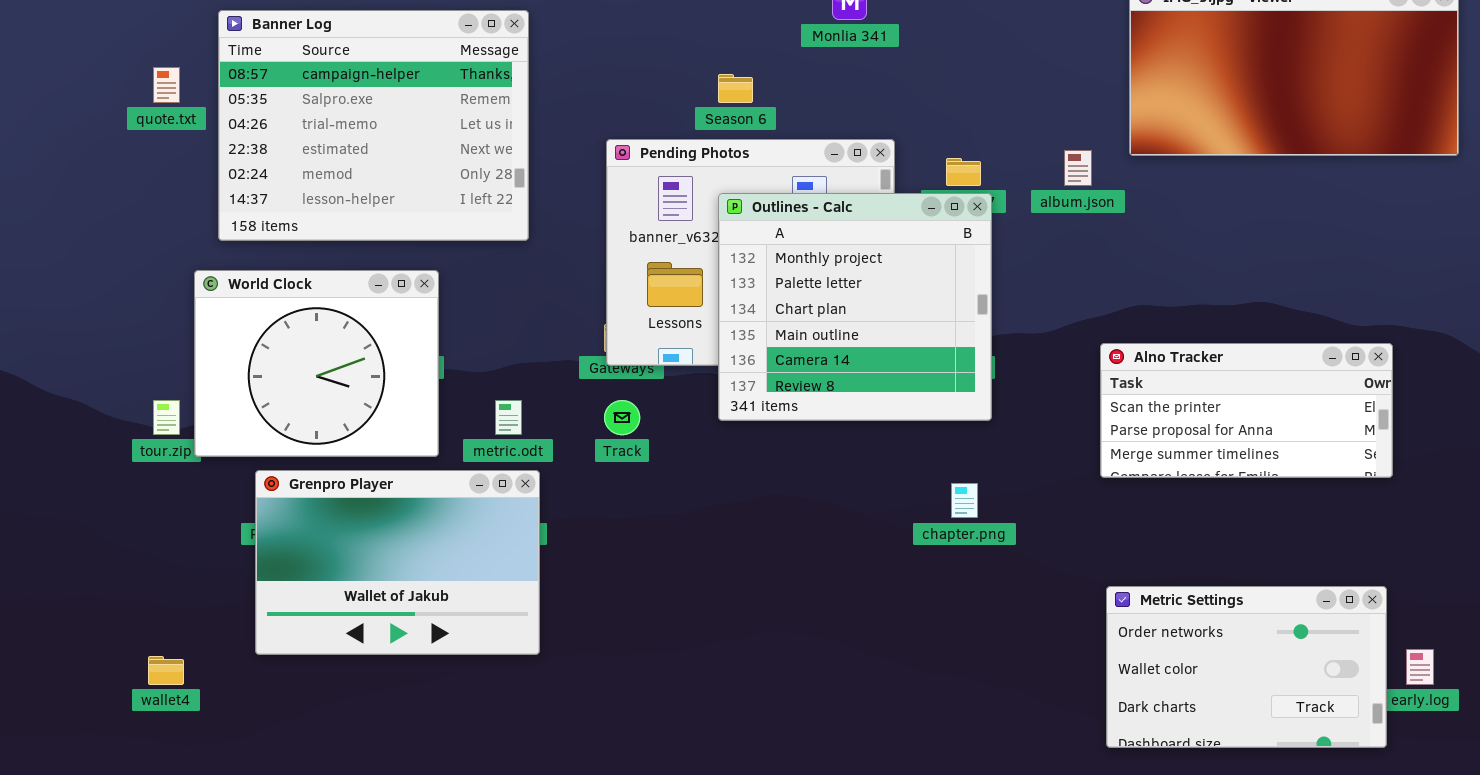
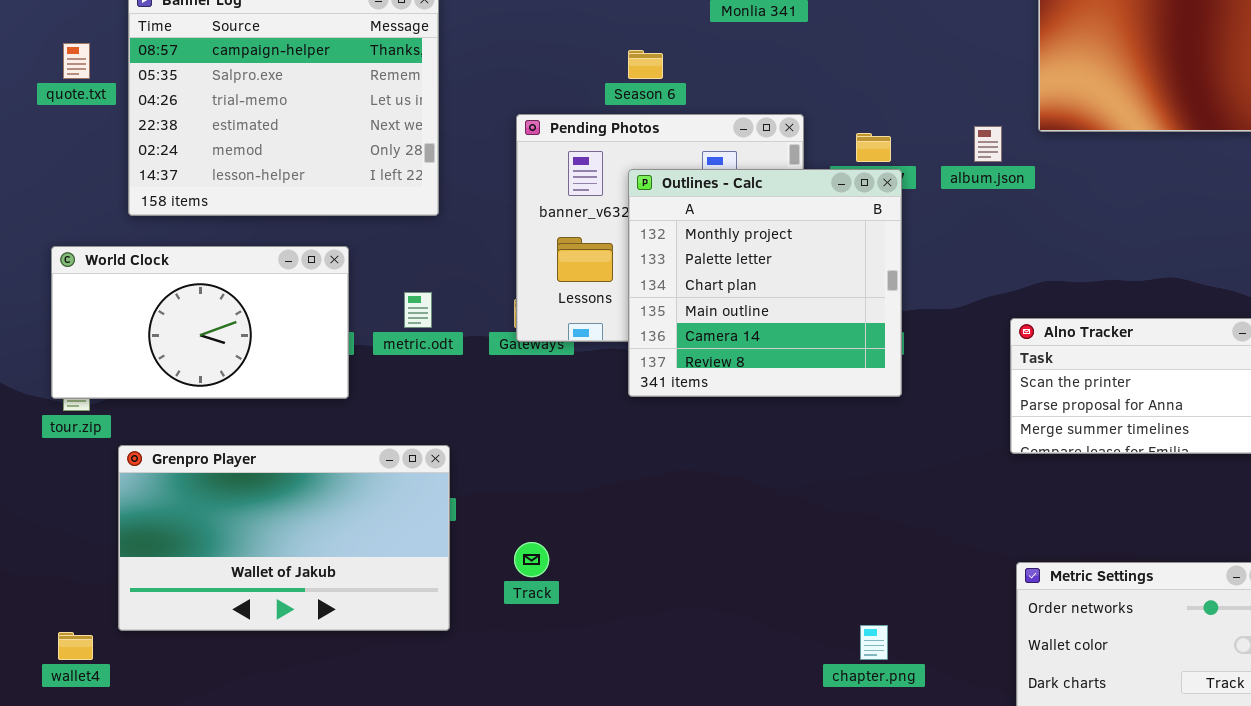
World Clock: [194,270,439,457] -> [51,246,349,399], resized
metric.odt: [495,400,522,435] -> [404,292,432,328], moved
Track: [604,400,640,435] -> [514,542,549,577], moved
Grenpro Player: [255,470,540,655] -> [118,445,450,631], resized
chapter.png: [951,483,978,518] -> [860,625,888,660], moved

